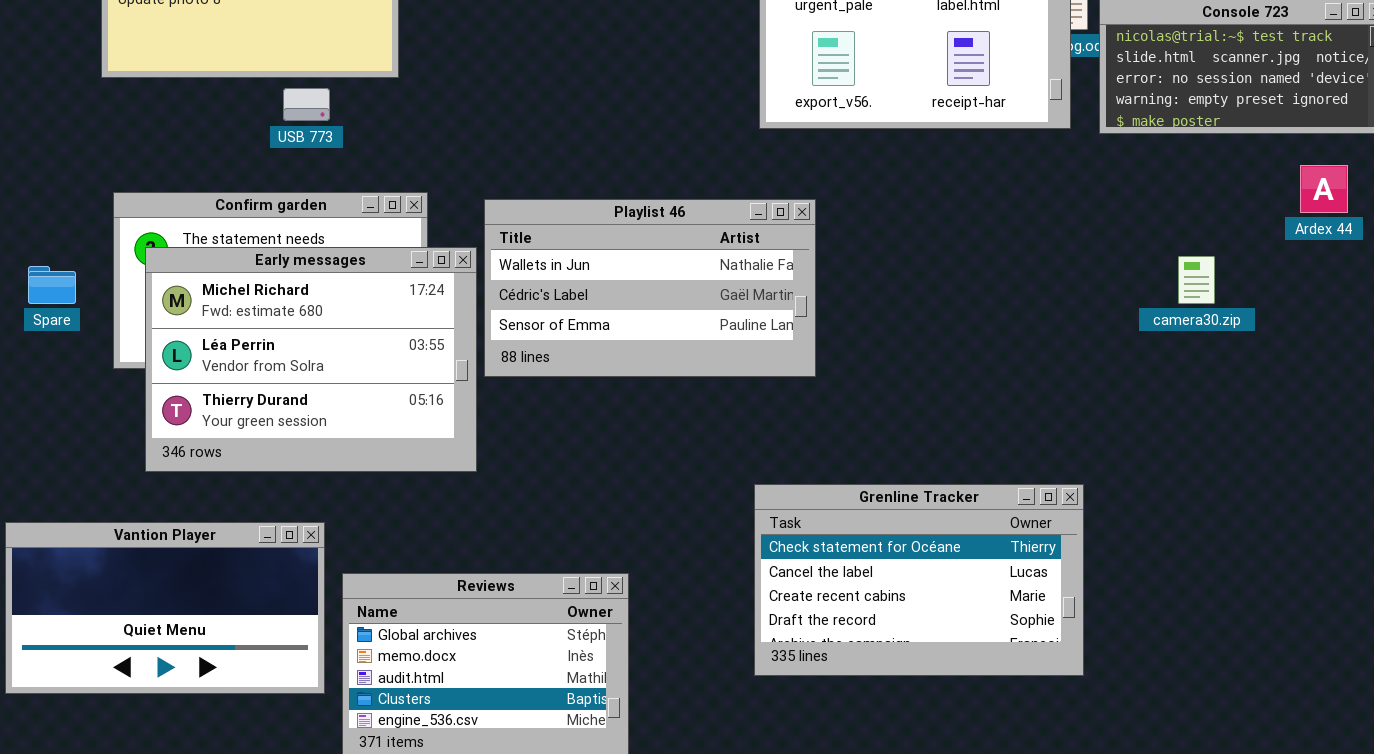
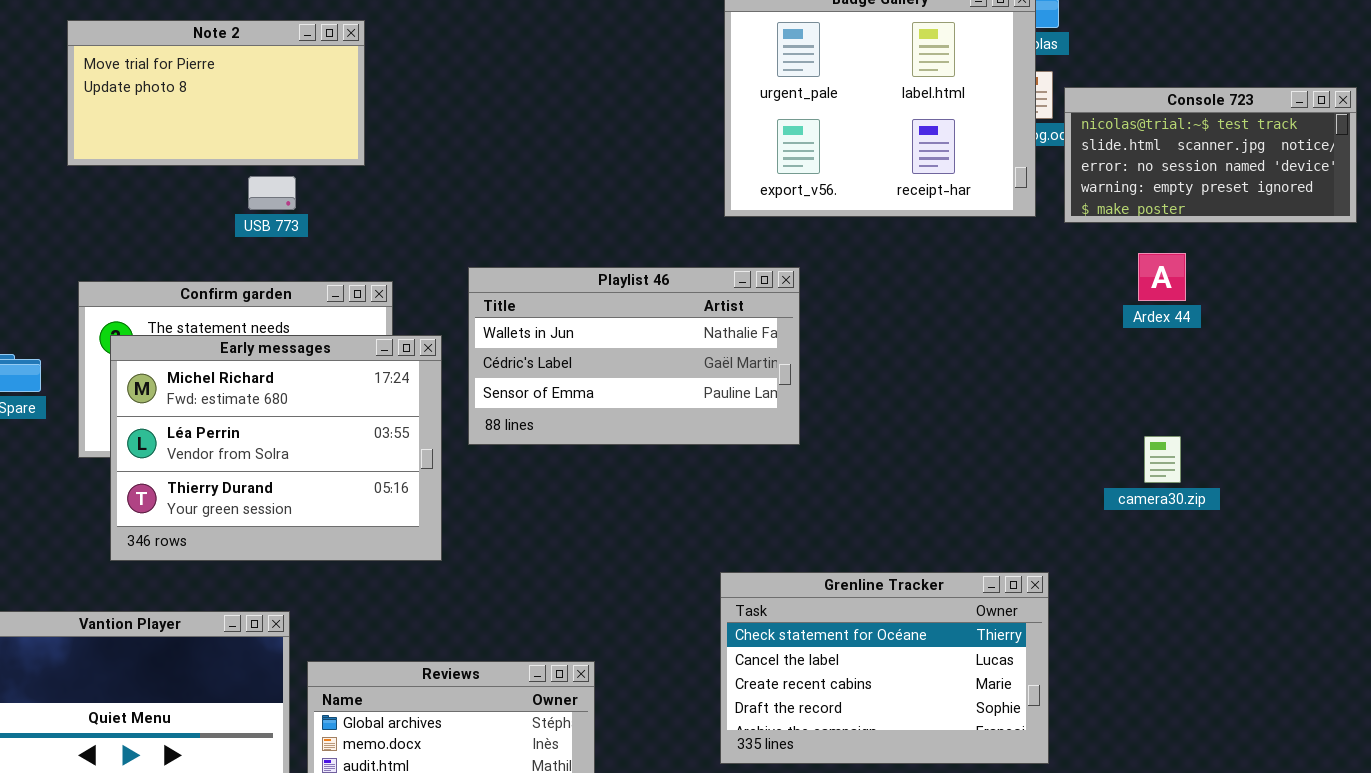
Ardex 44: [1300,165,1348,213] -> [1138,253,1186,301], moved
Playlist 46: [484,199,816,377] -> [468,267,800,445], moved
camera30.zip: [1178,256,1215,304] -> [1144,436,1181,483], moved

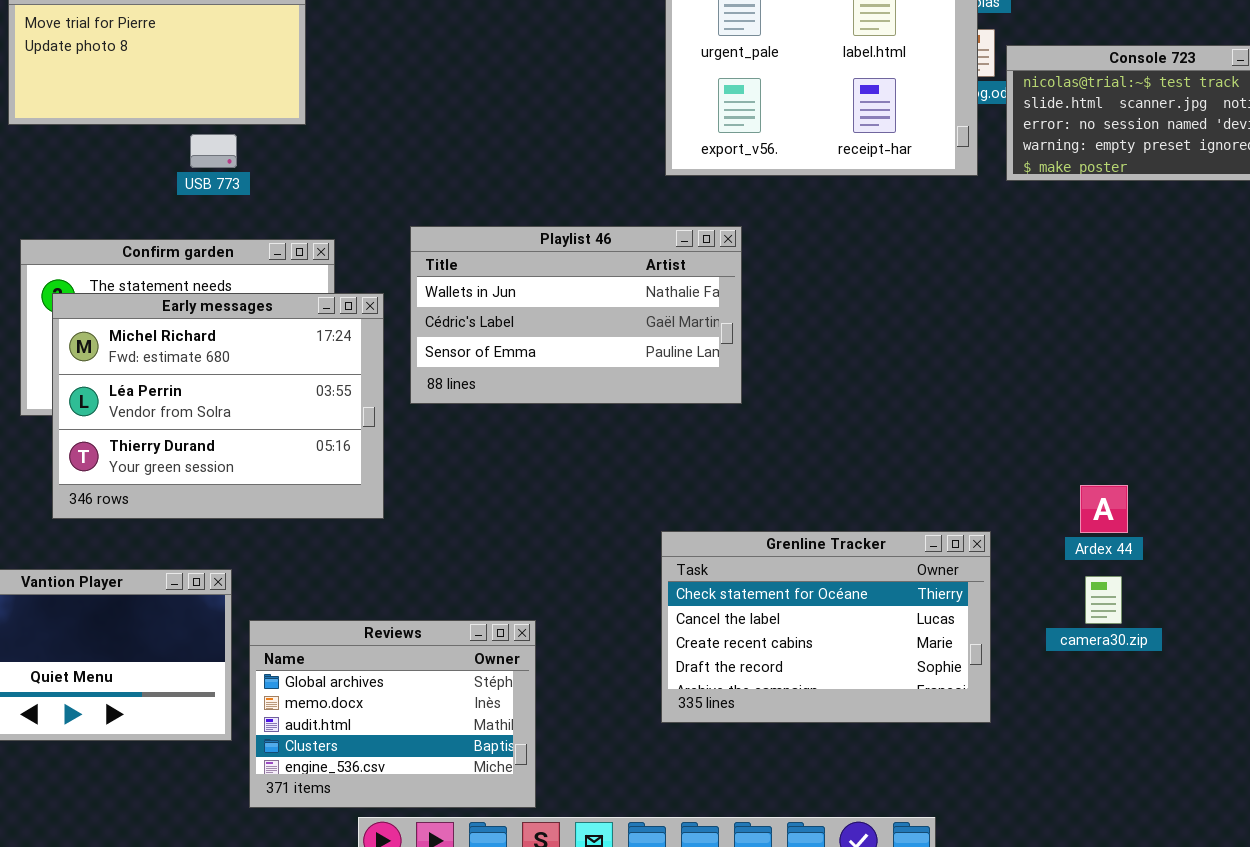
Ardex 44: [1138,253,1186,301] -> [1080,485,1128,533], moved
camera30.zip: [1144,436,1181,483] -> [1085,576,1122,624], moved

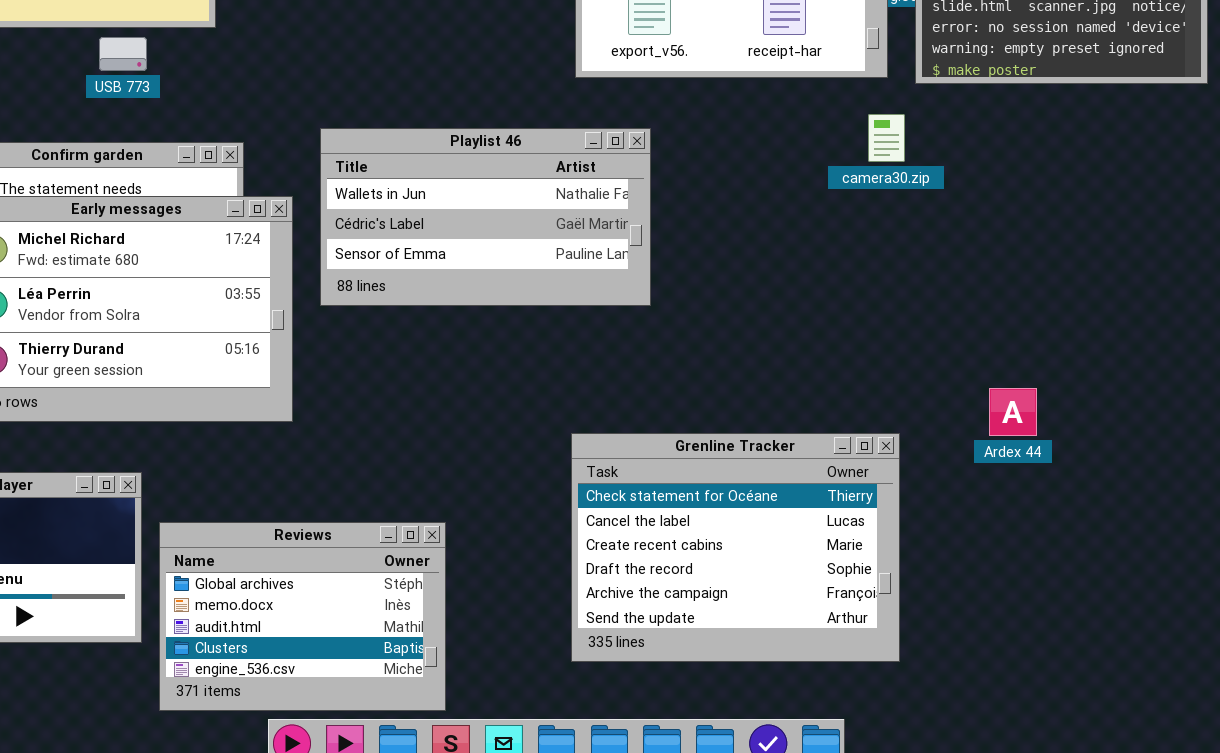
Grenline Tracker: [661,531,991,723] -> [571,433,900,662], resized
camera30.zip: [1085,576,1122,624] -> [868,114,905,162], moved

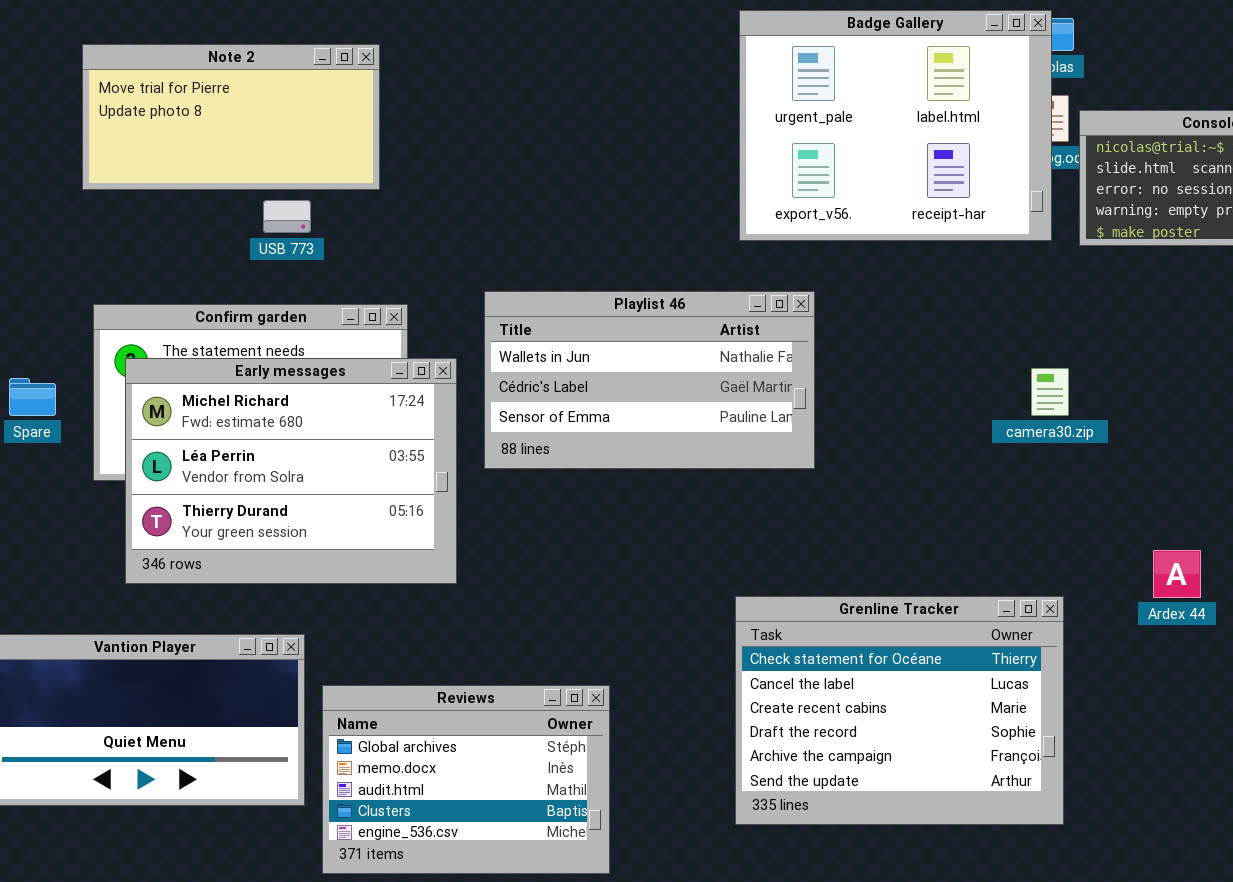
camera30.zip: [868,114,905,162] -> [1031,368,1069,416], moved

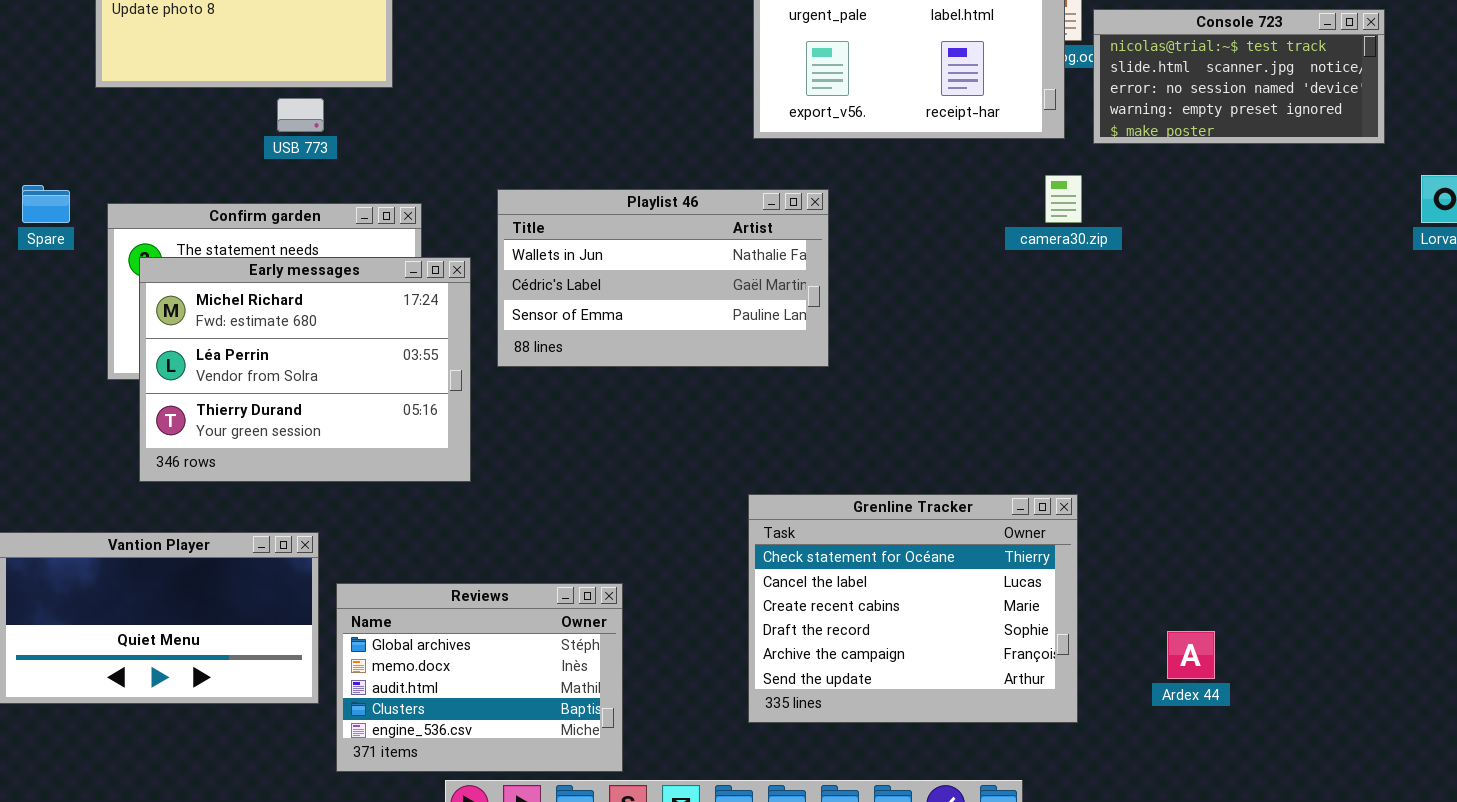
camera30.zip: [1031,368,1069,416] -> [1045,175,1082,223], moved
Spare: [9,378,56,416] -> [22,185,70,223], moved
Ardex 44: [1153,550,1201,598] -> [1167,631,1215,679], moved

